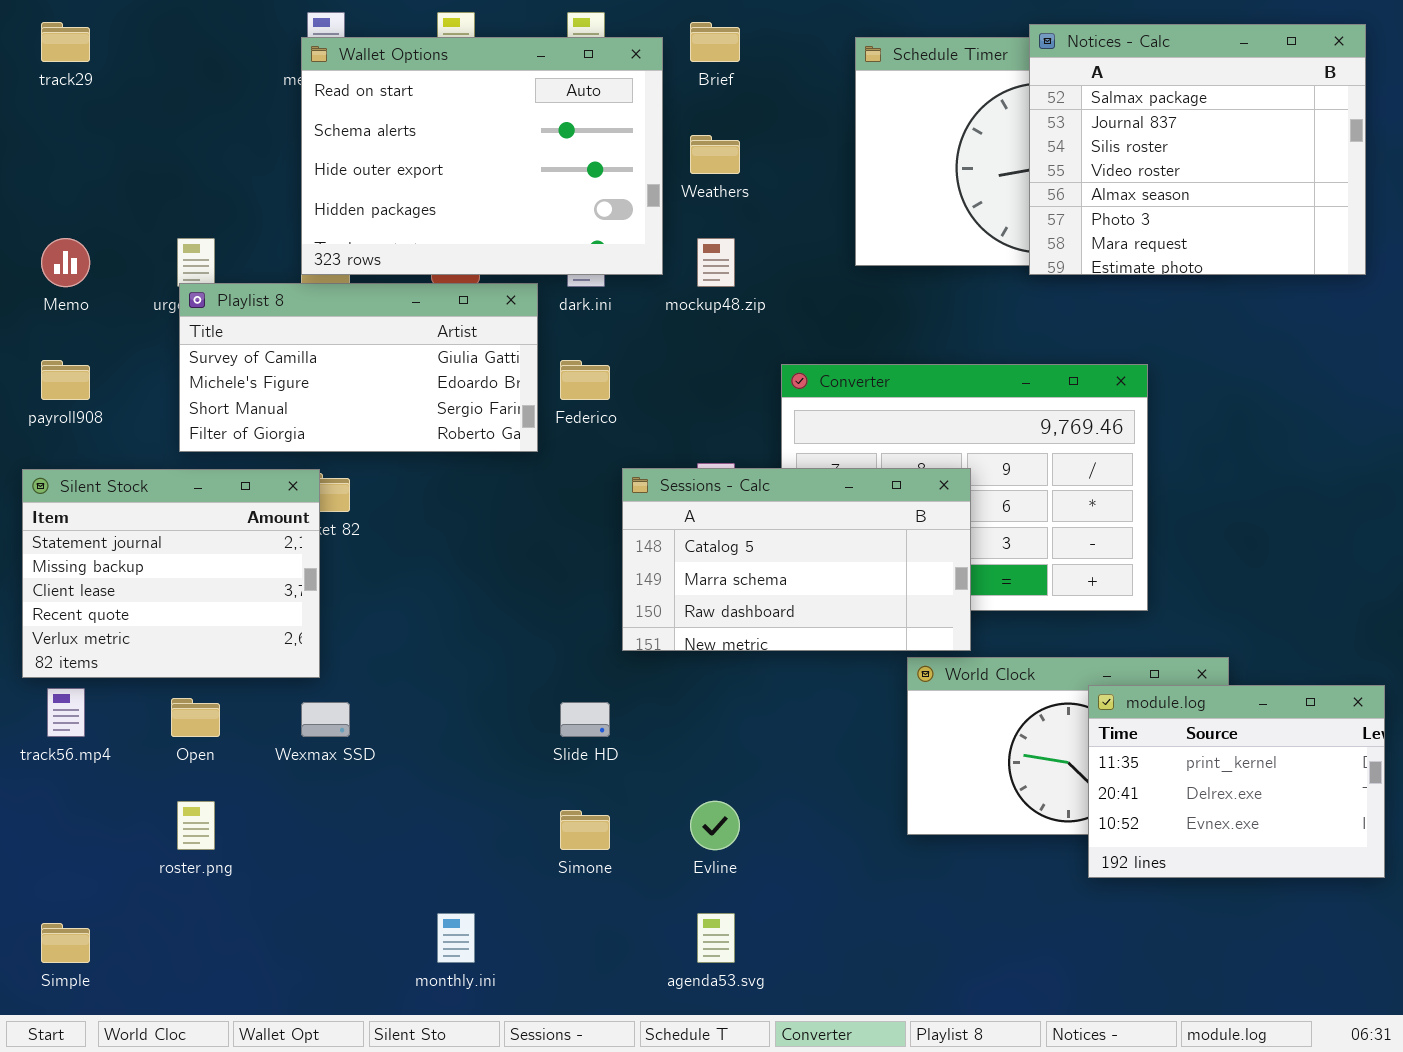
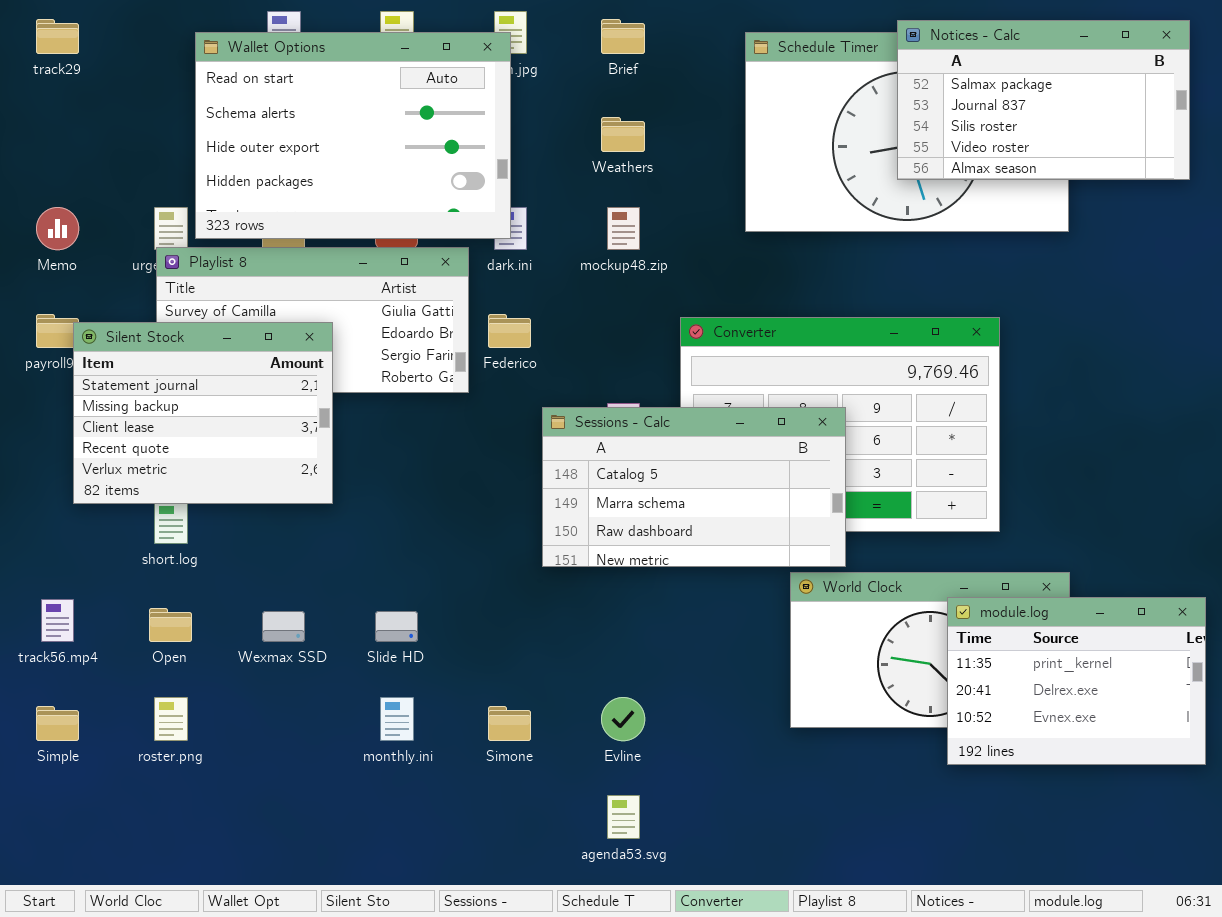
Notices - Calc: [1029,24,1366,275] -> [897,20,1190,180], resized
Wallet Options: [301,37,663,275] -> [195,32,511,239], moved
Silent Stock: [22,469,320,678] -> [73,322,333,504], moved
Slide HD: [560,702,610,737] -> [375,611,418,642], moved
monthly.ini: [437,913,475,963] -> [380,697,414,741], moved
Simple: [41,923,90,963] -> [36,706,79,741], moved

